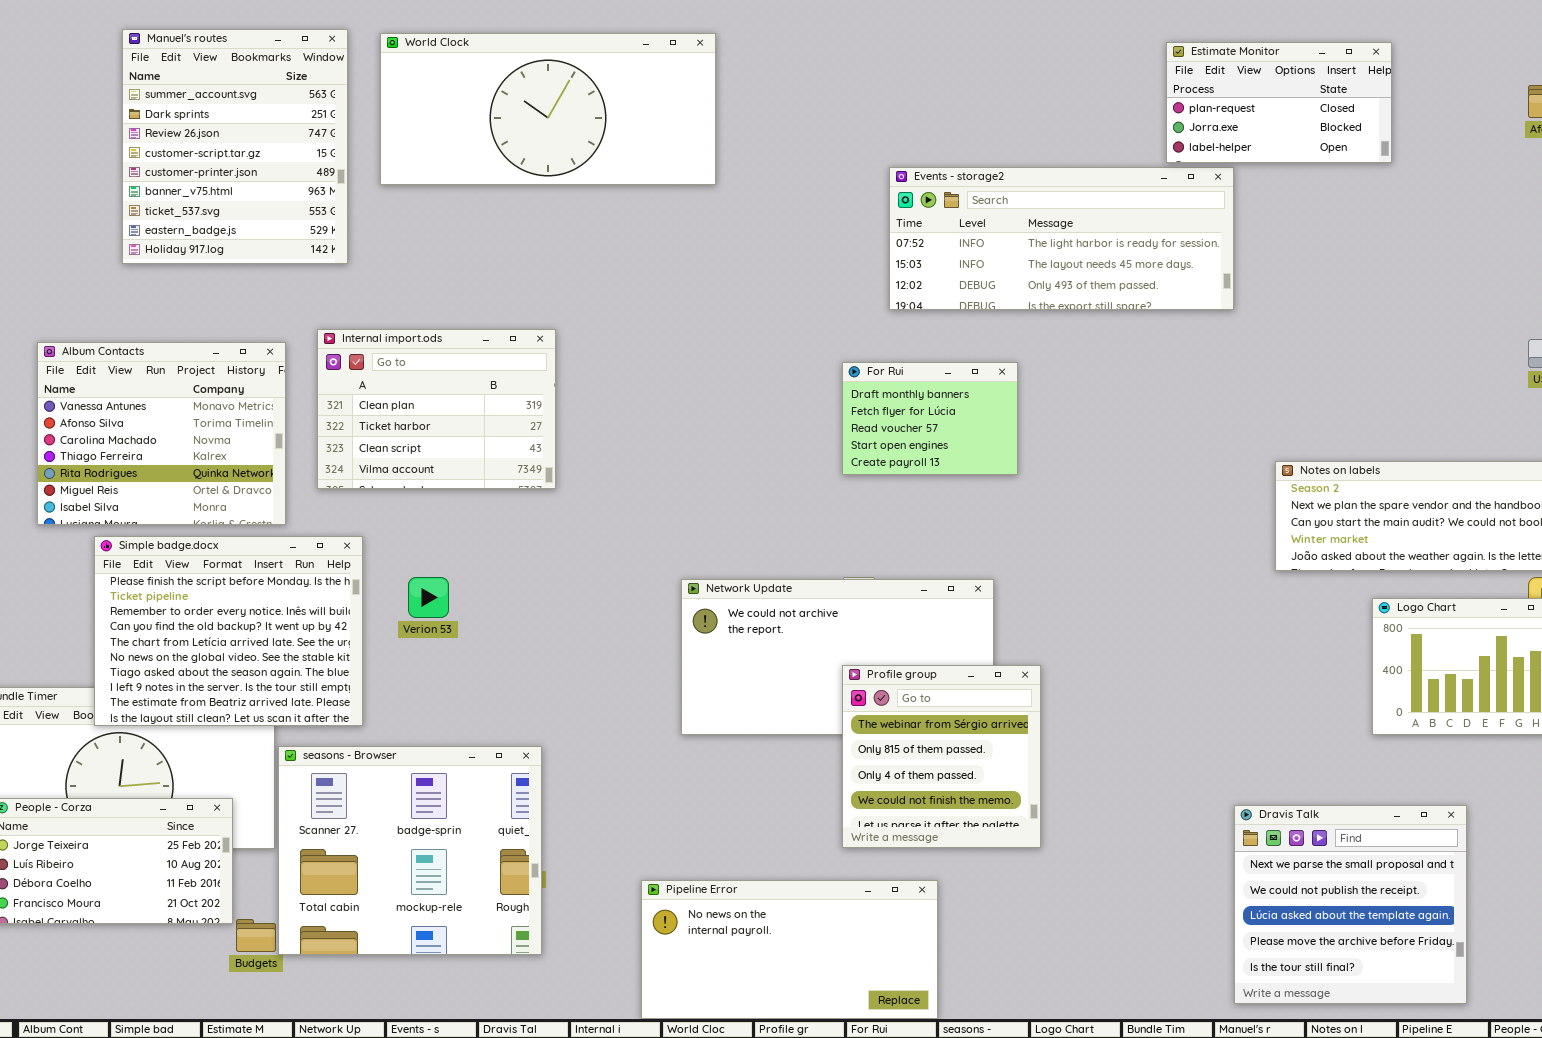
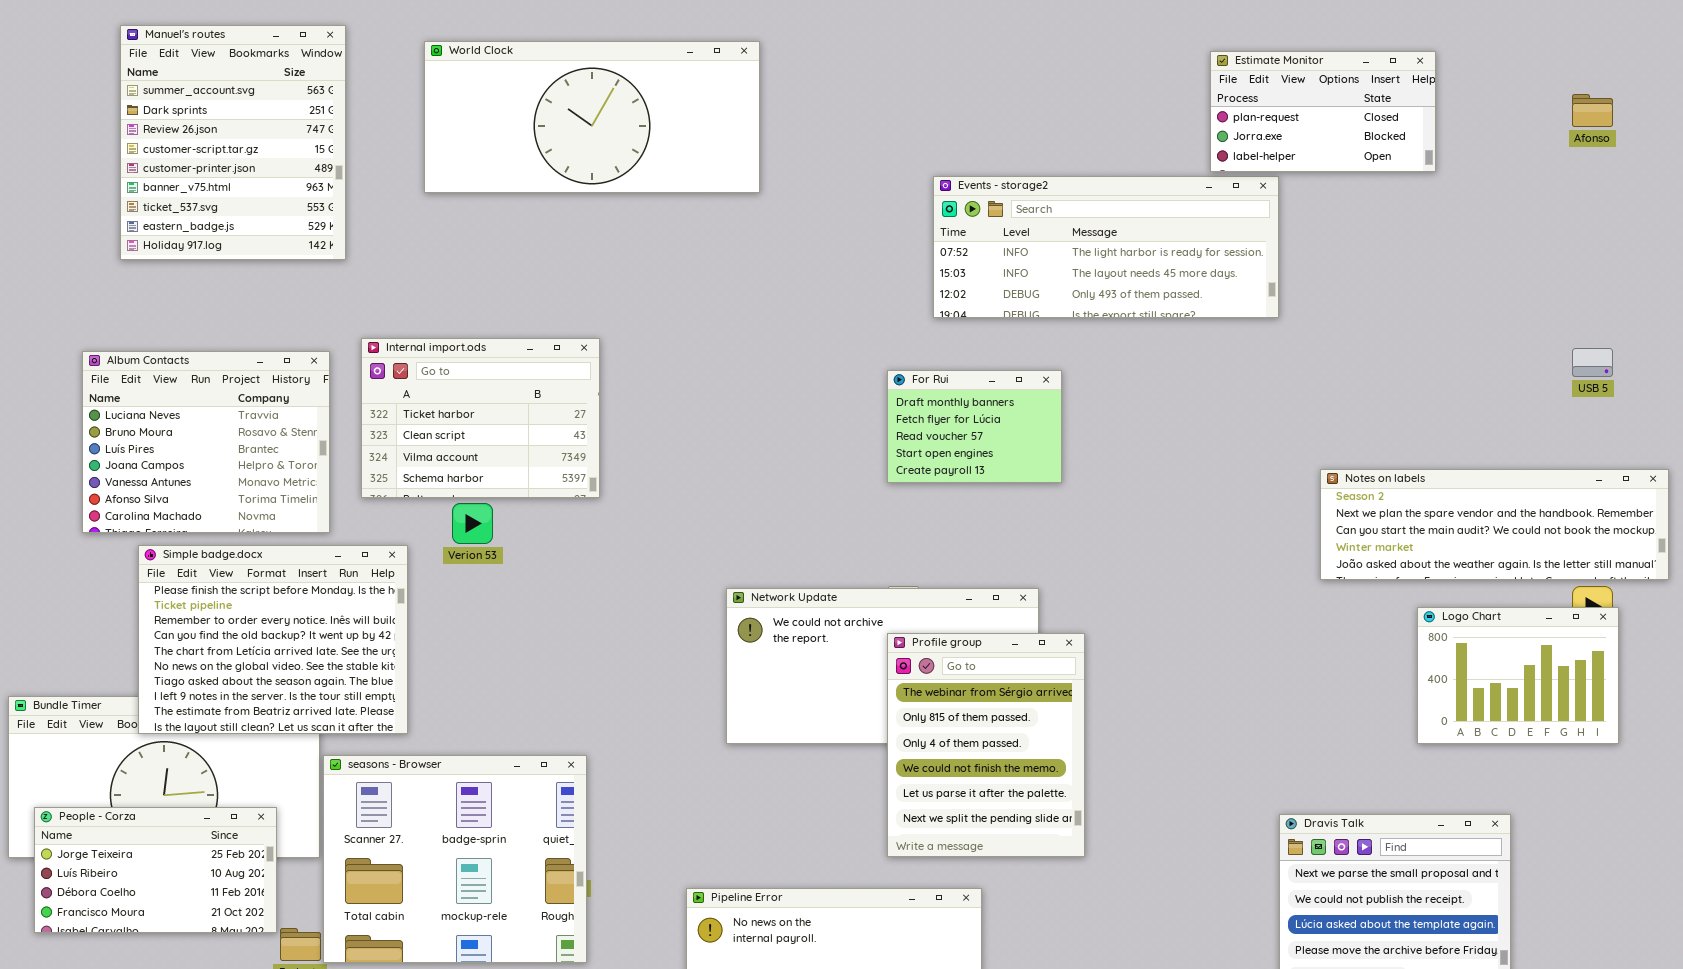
Manuel's routes: [122,29,348,264] -> [120,25,346,260], moved
Internal import.ods: [317,329,556,489] -> [361,338,600,498], scrolled down 1 row
Album Contacts: [37,342,286,525] -> [82,351,330,533], scrolled up 4 rows
Verion 53: [408,577,449,618] -> [452,503,493,544], moved
Profile group: [842,665,1041,848] -> [887,633,1085,857], resized

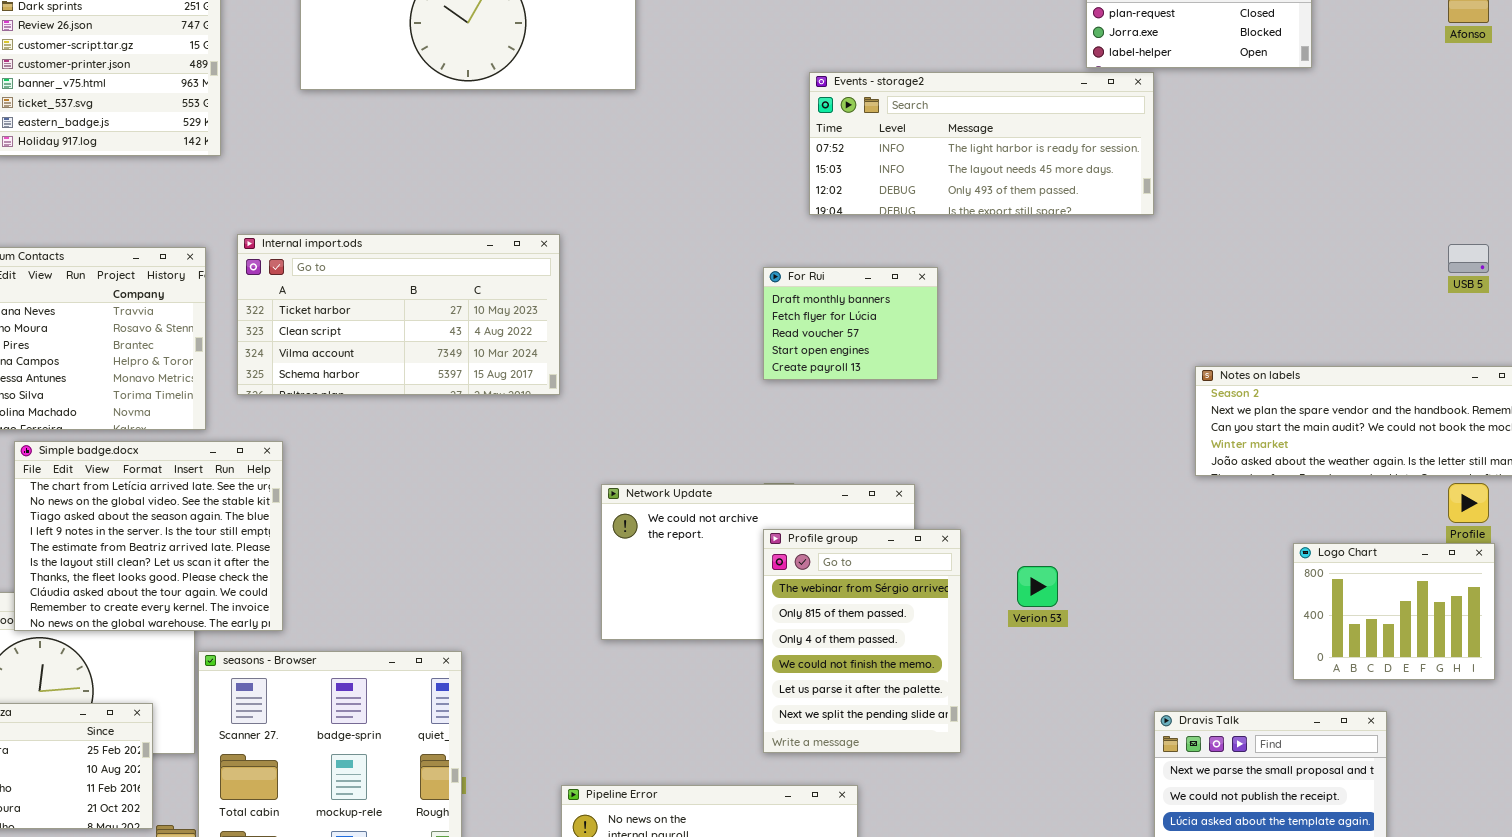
Internal import.ods: [361,338,600,498] -> [237,234,560,395], resized
Verion 53: [452,503,493,544] -> [1017,566,1058,607], moved
Simple badge.docx: [138,545,408,734] -> [14,441,283,631], scrolled down 4 rows
Logo Chart: [1417,607,1619,744] -> [1293,543,1495,680], moved

